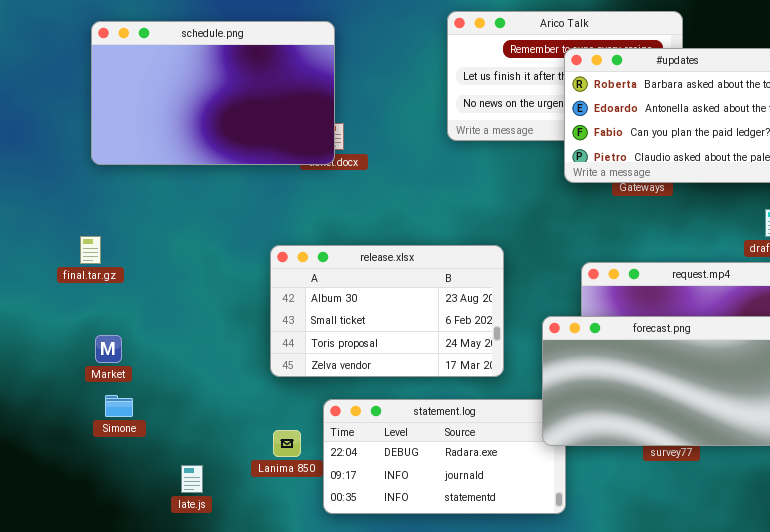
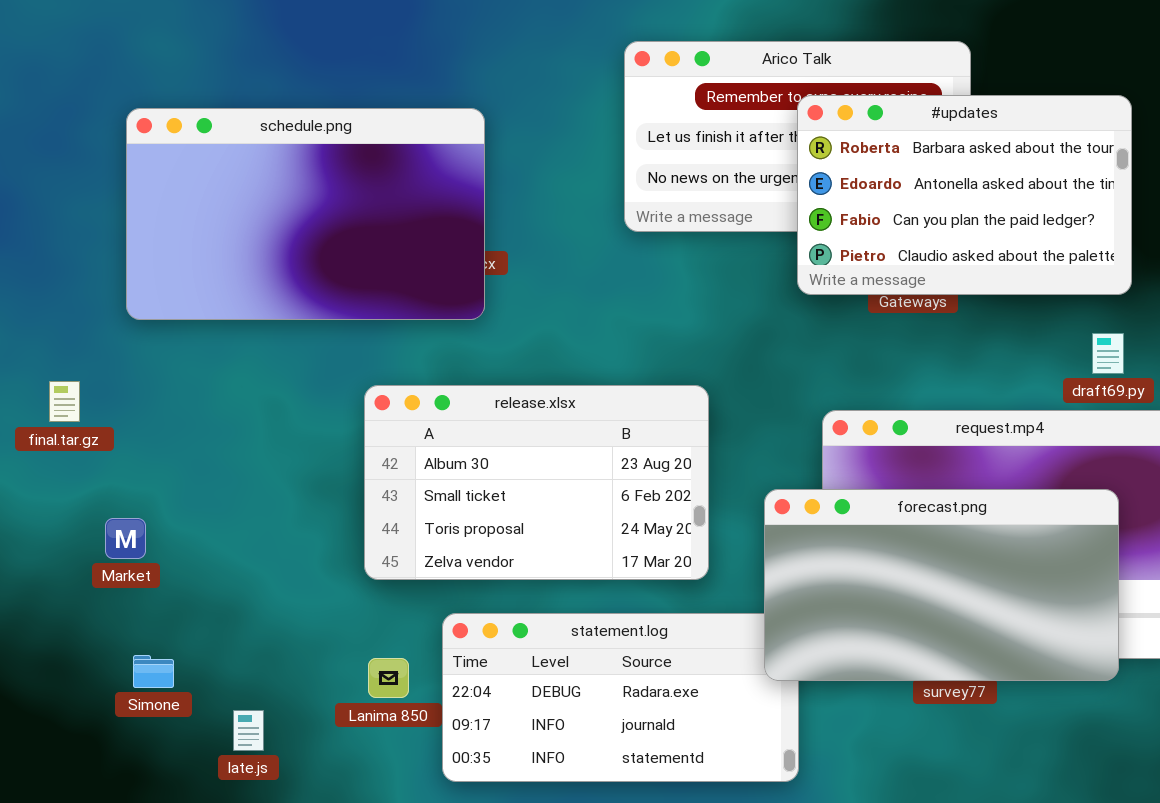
schedule.png: [91,21,335,165] -> [126,108,485,320], moved
final.tar.gz: [80,236,101,264] -> [49,381,80,422], moved
Simone: [105,395,133,417] -> [133,655,174,688], moved

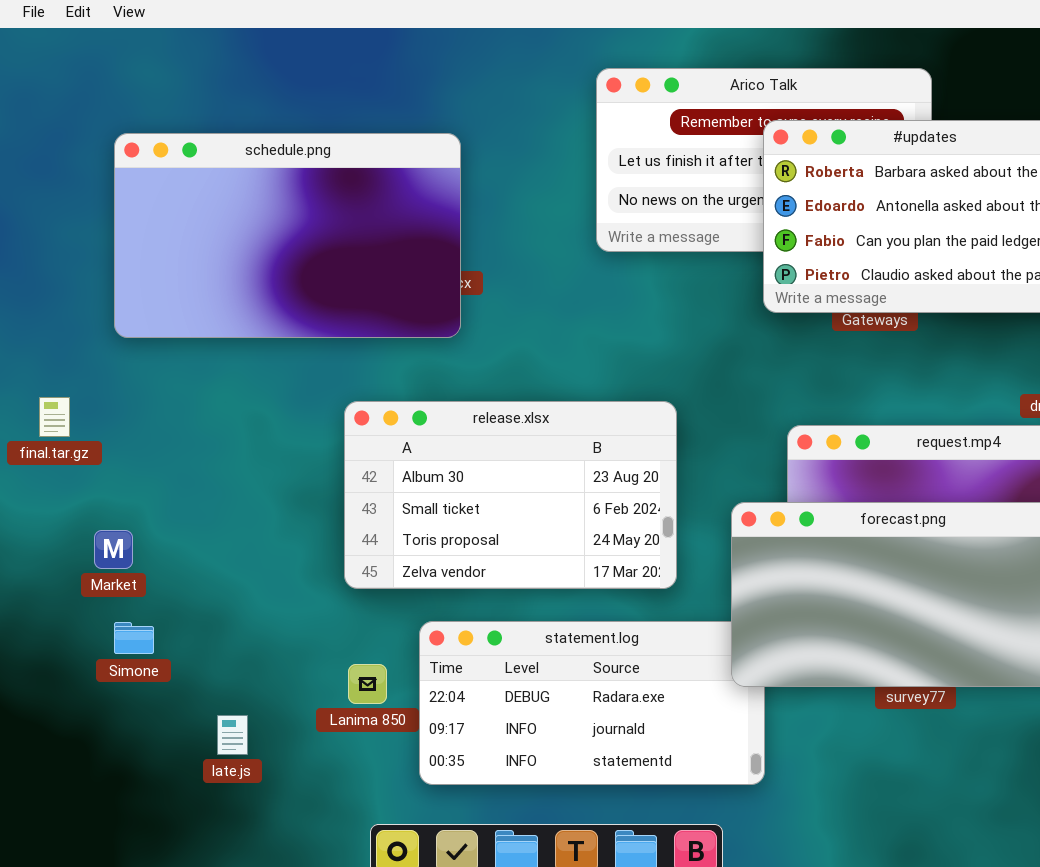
Simone: [133,655,174,688] -> [114,622,154,654], moved

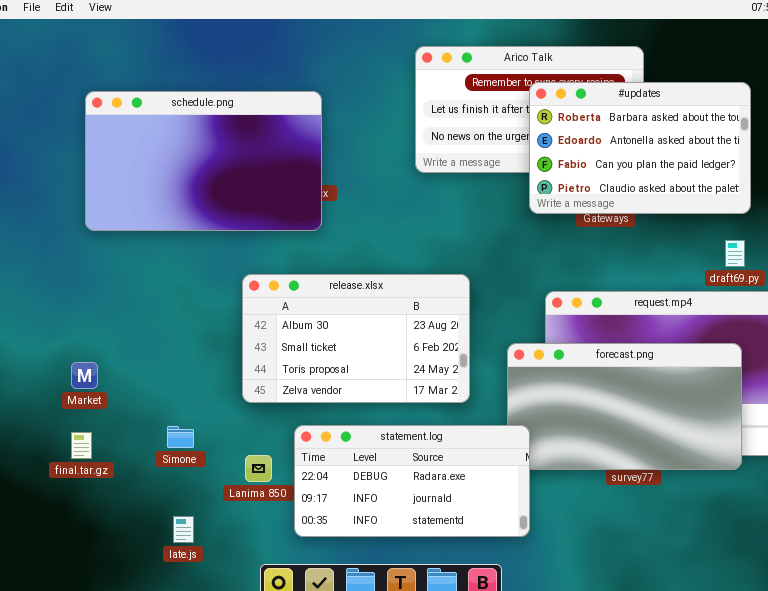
final.tar.gz: [39,397,70,437] -> [71,432,92,459], moved
statement.log: [419,621,765,785] -> [294,425,530,537], raised
Simone: [114,622,154,654] -> [167,426,194,448], moved
late.js: [217,715,248,755] -> [173,516,194,543], moved

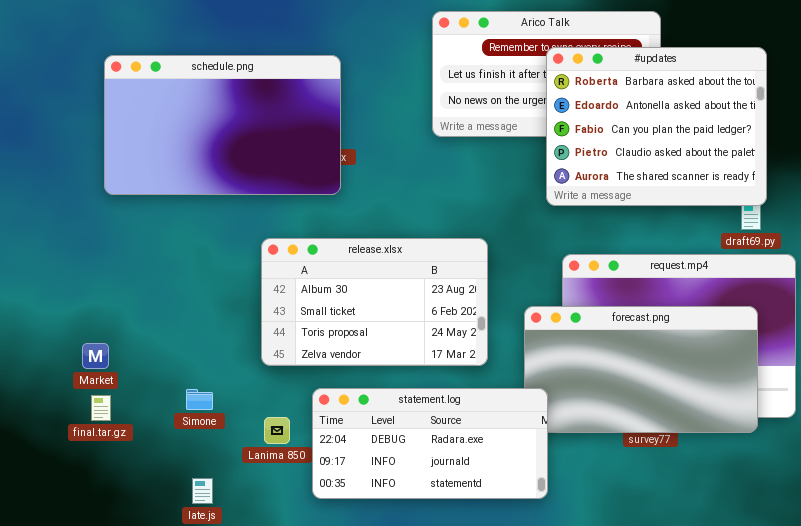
#updates: [529,82,751,214] -> [546,47,767,206], resized
Market: [71,362,98,389] -> [82,343,109,369], moved

